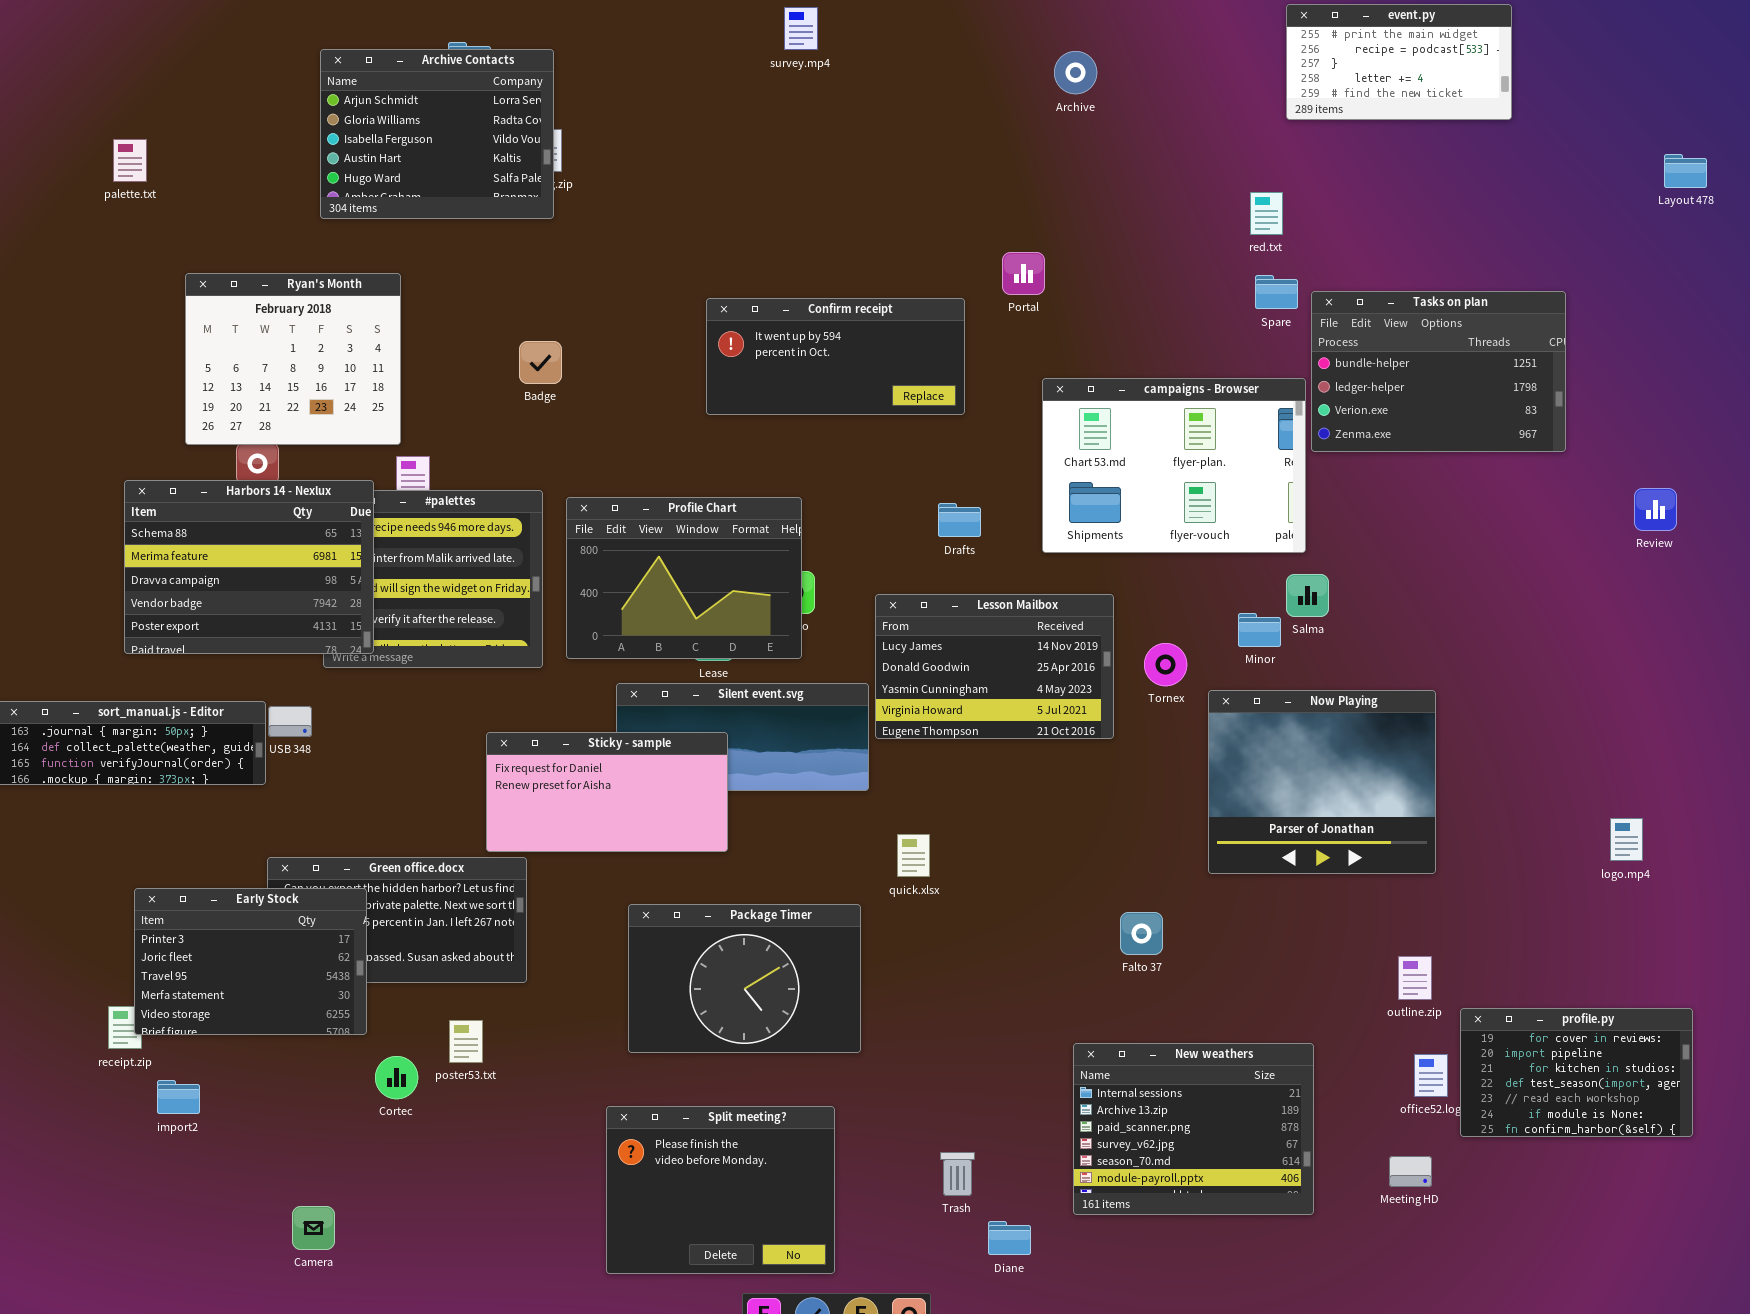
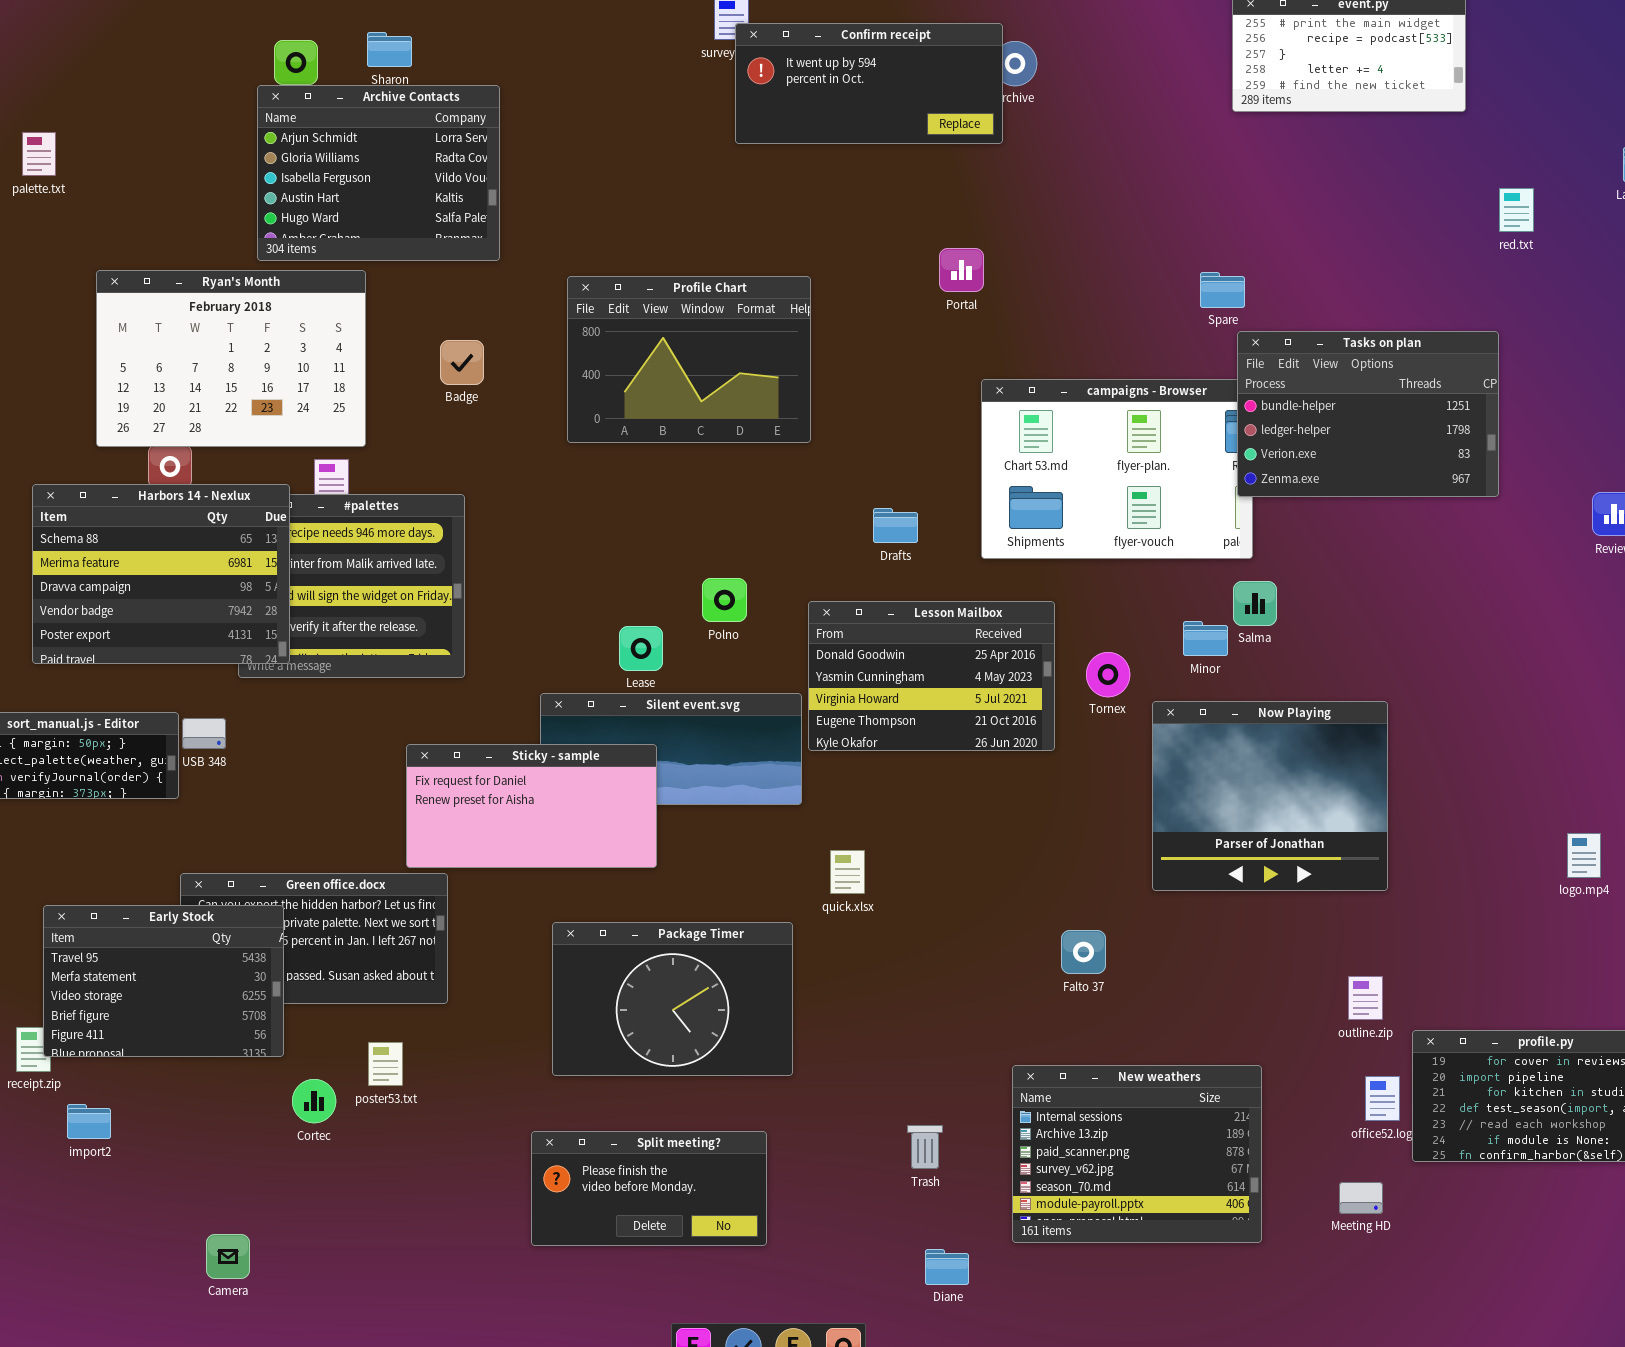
Archive Contacts: [320,49,554,219] -> [257,85,500,261], moved
red.txt: [1250,192,1283,235] -> [1499,188,1534,232], moved
Ryan's Month: [185,273,401,445] -> [96,270,366,447], resized
Tasks on plan: [1311,291,1566,452] -> [1237,331,1499,497], moved
Confirm receipt: [706,298,965,415] -> [735,23,1003,144], moved
Profile Chart: [566,497,802,659] -> [567,276,811,443], moved
Lesson Mailbox: [875,594,1114,739] -> [808,601,1055,751], scrolled down 1 row
Early Stock: [134,888,367,1035] -> [43,905,284,1057], scrolled down 2 rows
Split meeting?: [606,1106,835,1274] -> [531,1131,767,1246], resized
Trash: [940,1152,975,1196] -> [907,1125,943,1169], moved

